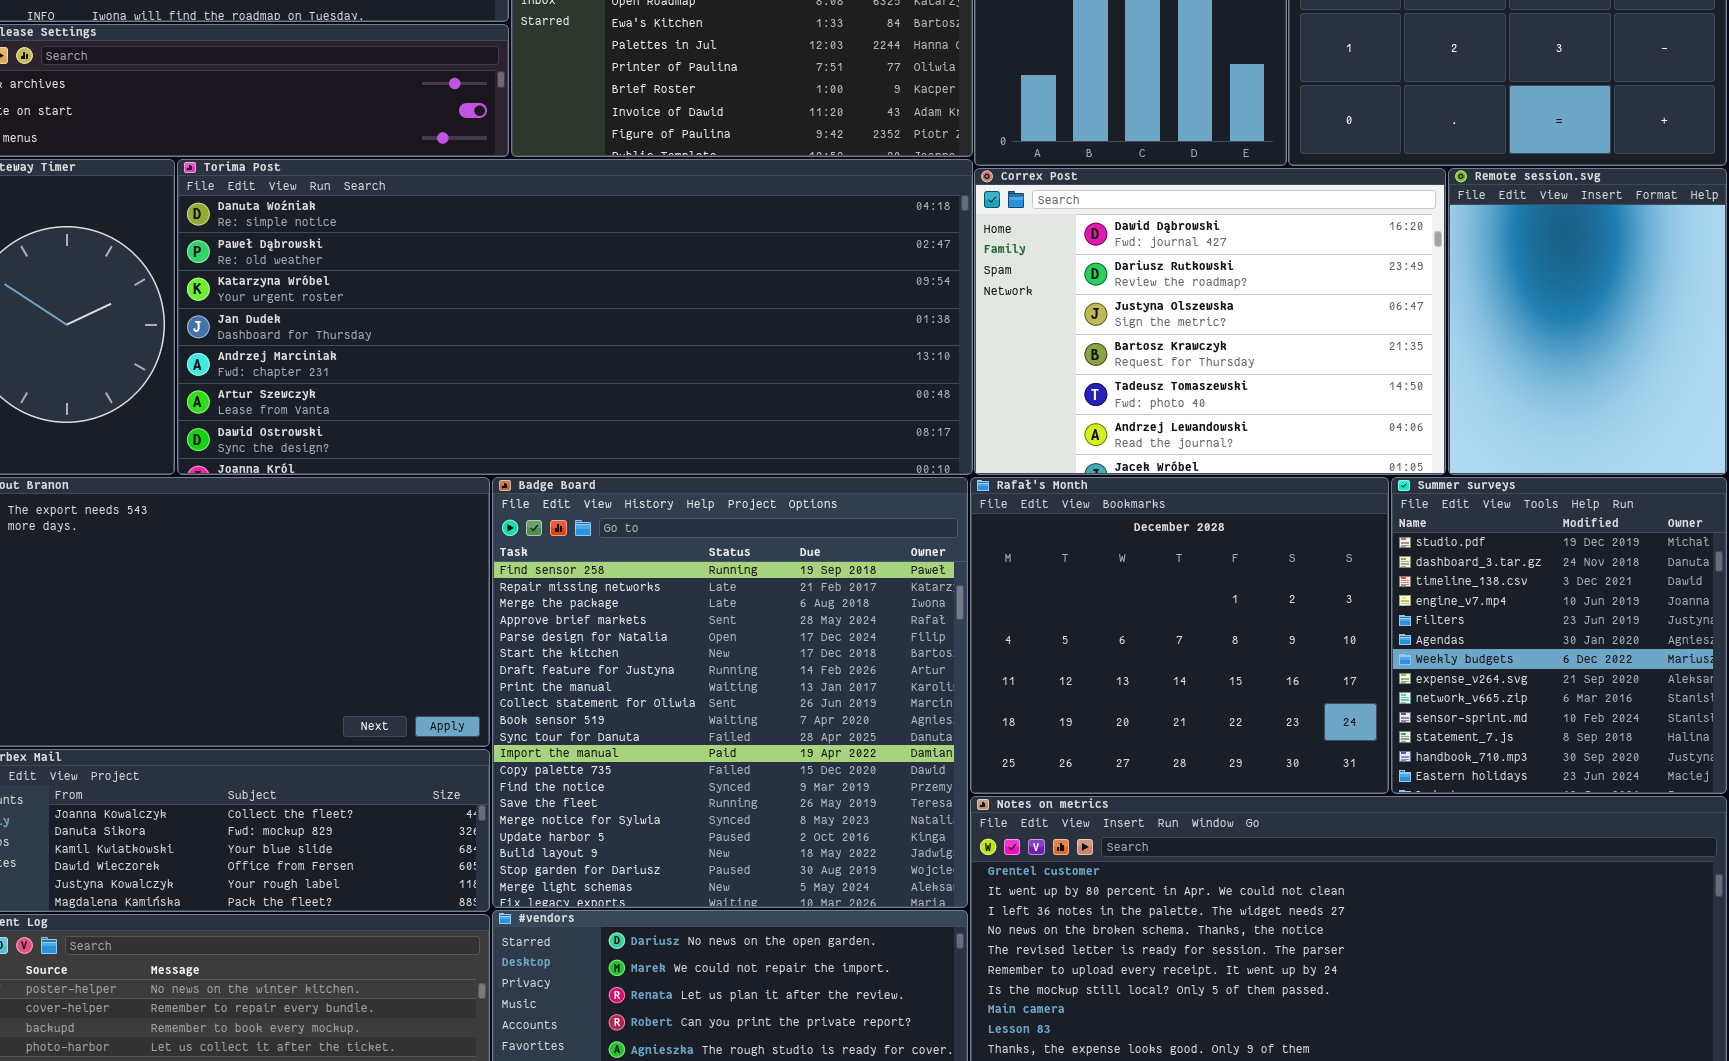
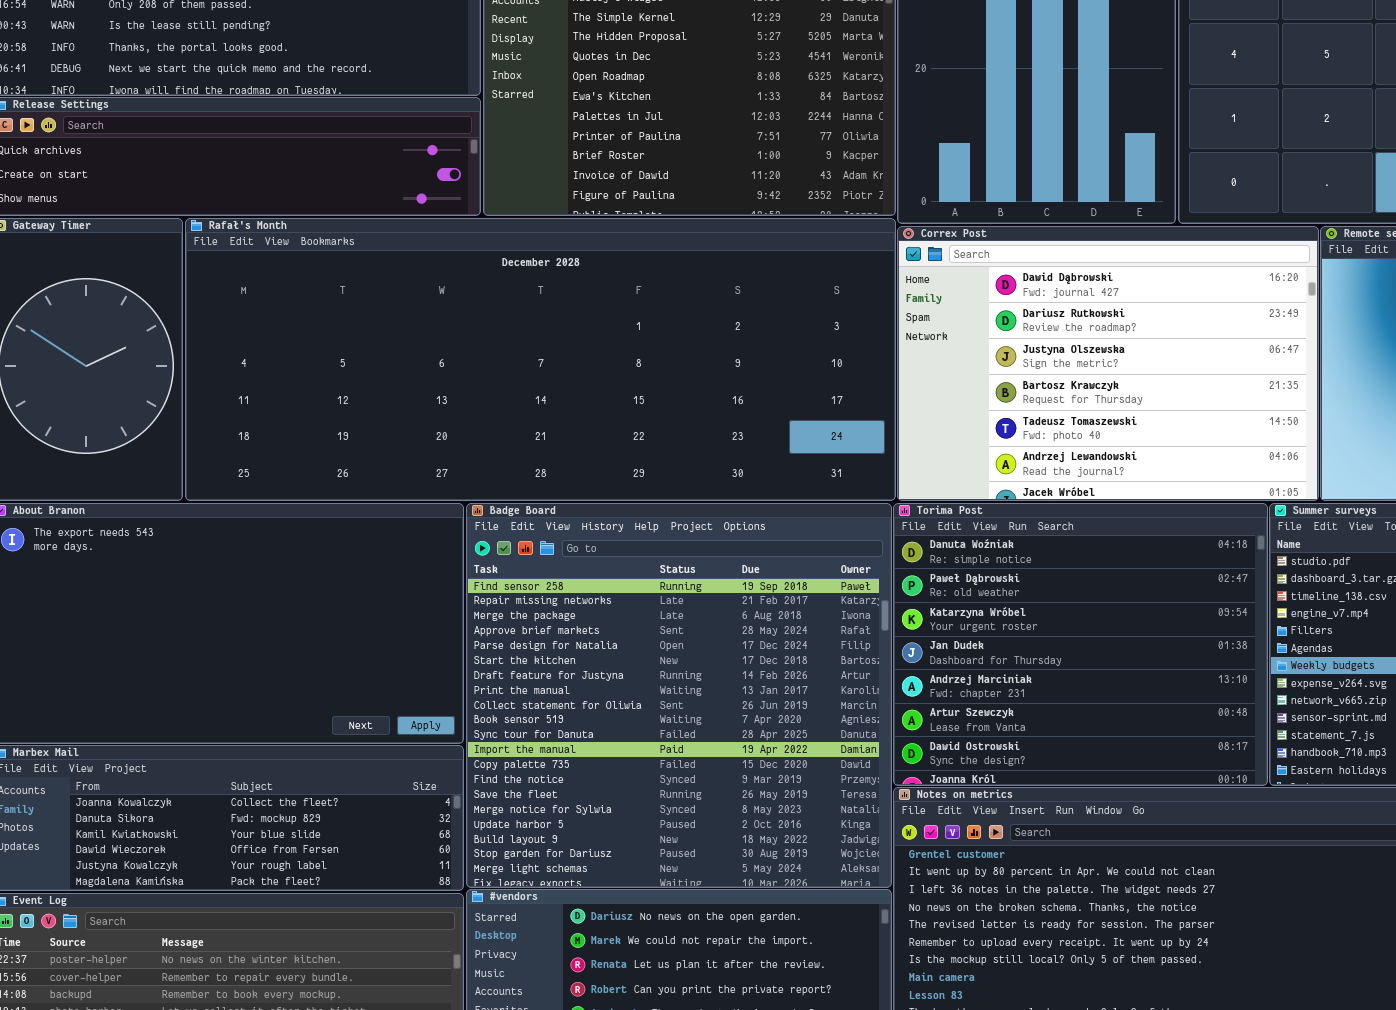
Torima Post: [177,159,973,475] -> [893,503,1268,786], moved, resized
Rafał's Month: [970,477,1389,794] -> [185,218,896,501], moved, resized

